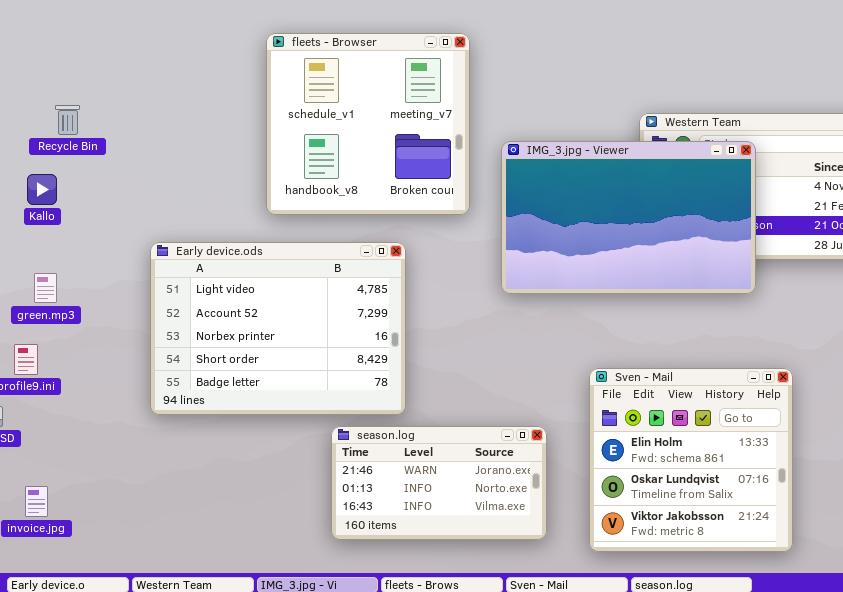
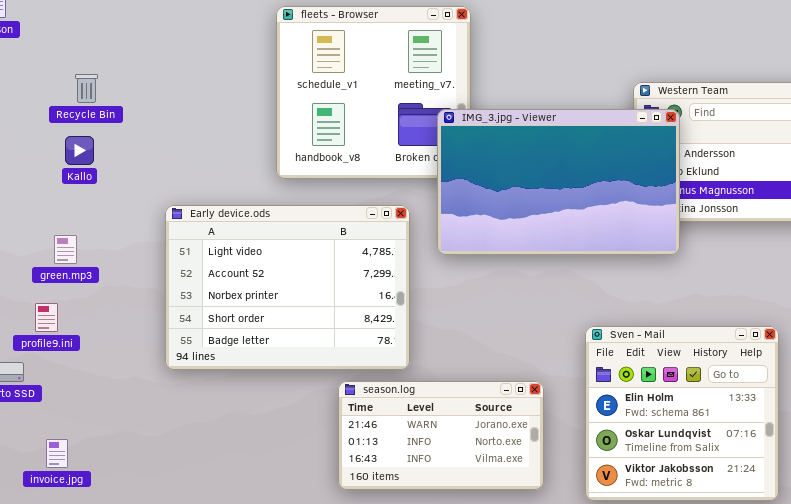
IMG_3.jpg - Viewer: [501,141,756,294] -> [437,109,680,255], moved
Kallo: [27,174,57,205] -> [65,136,94,165], moved

